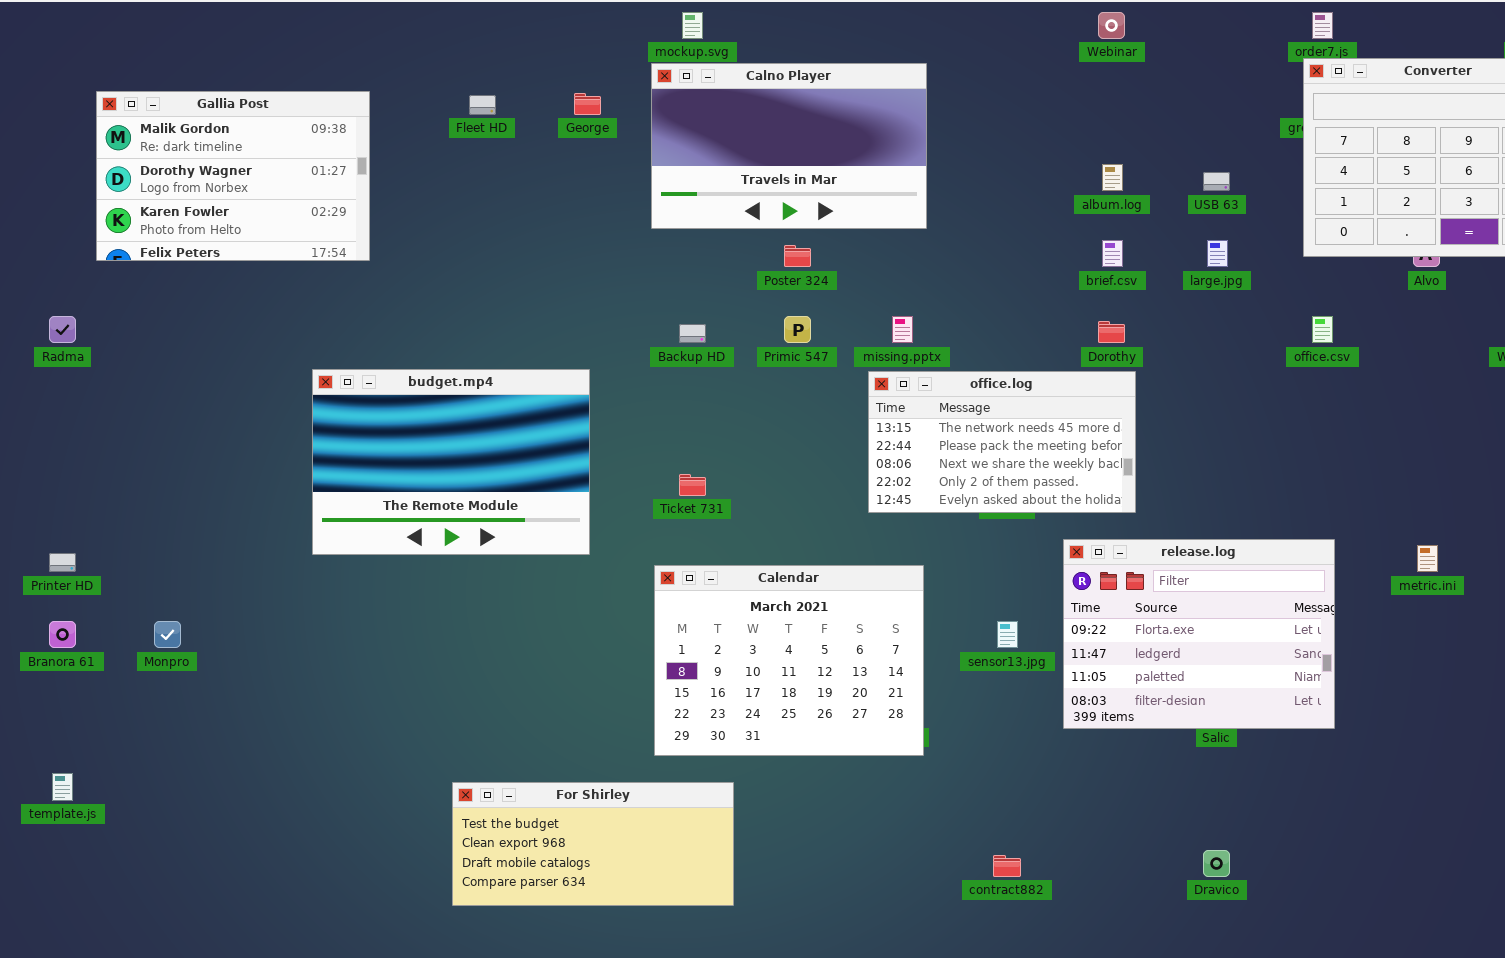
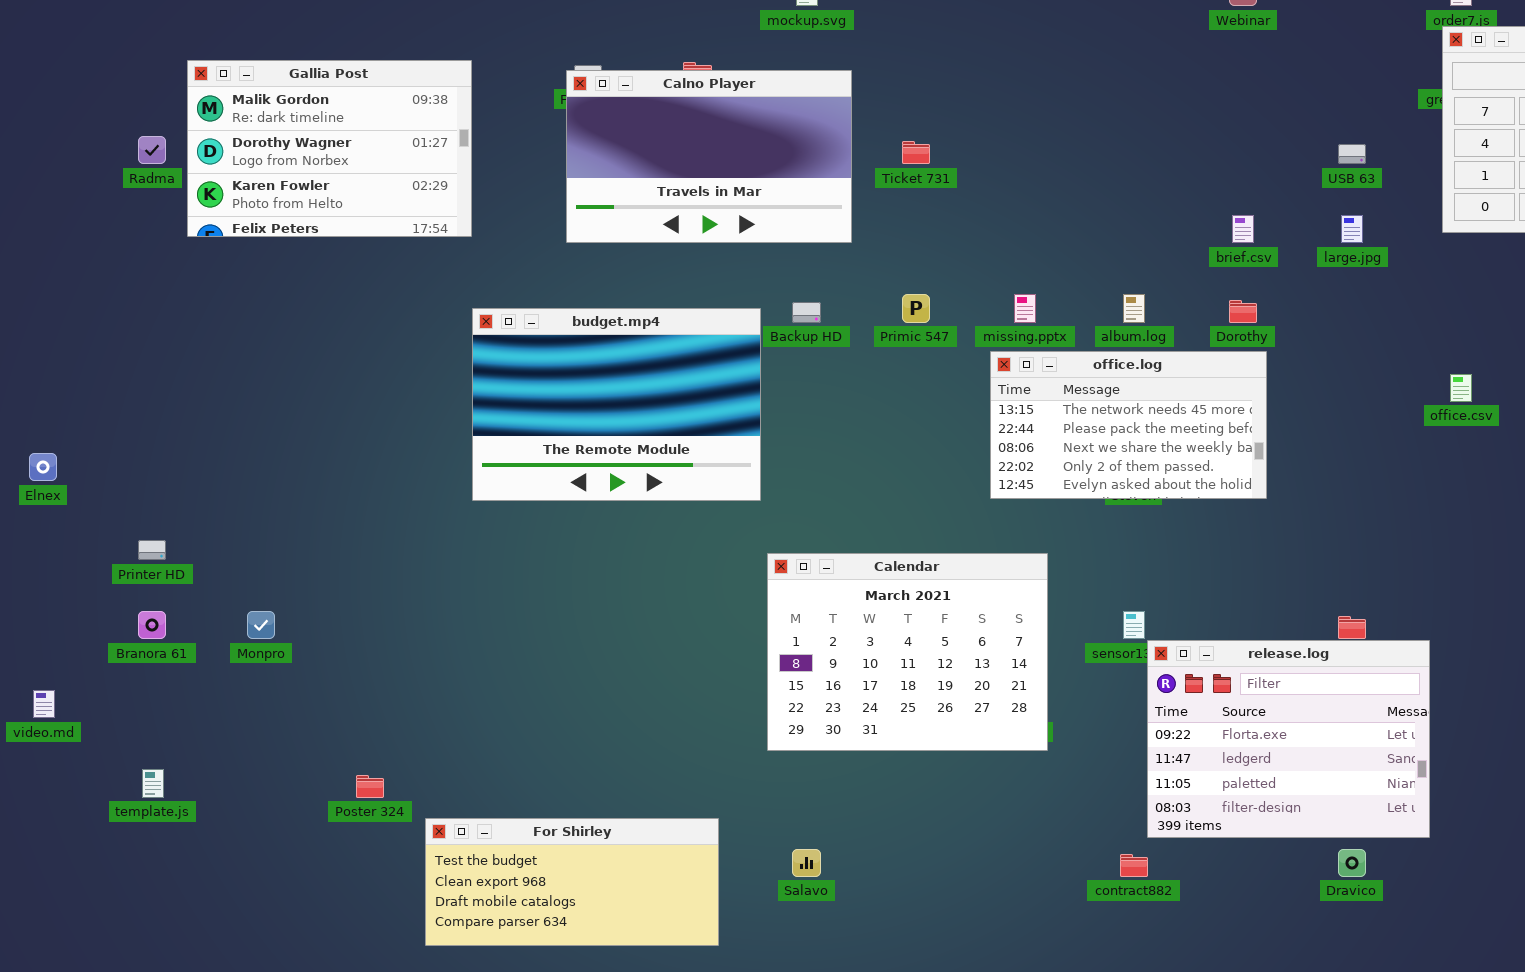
Calno Player: [651,63,927,229] -> [566,70,852,243], moved
album.log: [1102,164,1123,191] -> [1123,294,1145,323], moved
Poster 324: [784,245,811,267] -> [356,775,384,798], moved
Radma: [49,316,76,343] -> [138,136,166,164], moved
office.csv: [1312,316,1333,343] -> [1450,374,1472,402], moved
budget.mp4: [312,369,590,555] -> [472,308,761,501], moved
Ticket 731: [679,474,706,496] -> [902,141,930,164], moved
release.log: [1063,539,1335,729] -> [1147,640,1430,838], moved
For Shirley: [452,782,734,906] -> [425,818,719,946], moved

